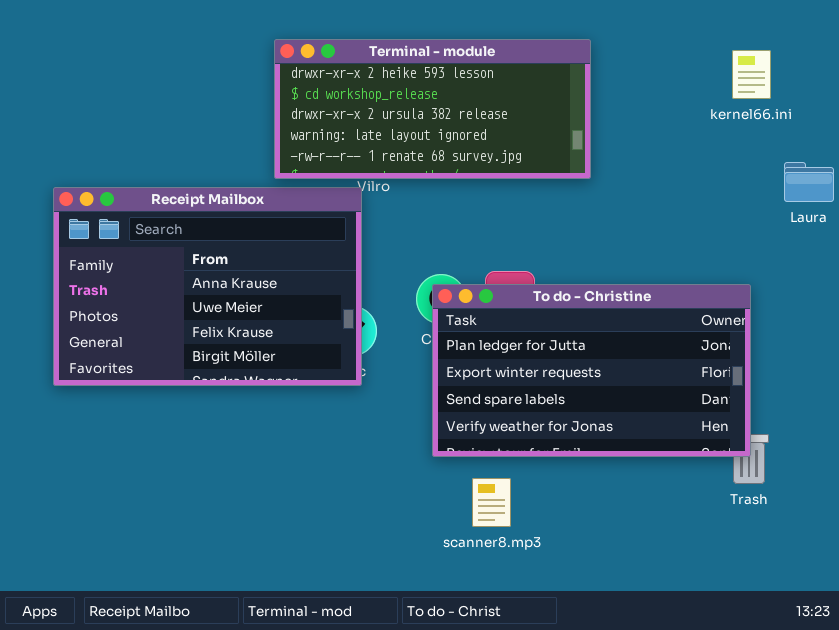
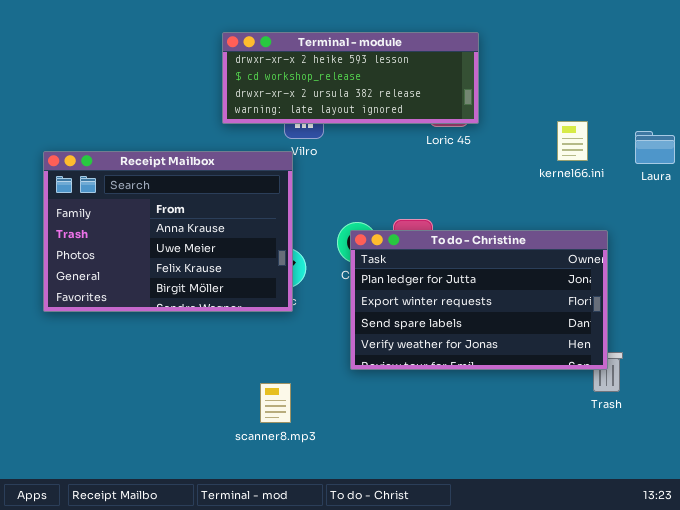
Terminal - module: [274,39,591,179] -> [222,32,479,124], resized
kernel66.ini: [732,50,771,99] -> [557,121,588,161], moved
scanner8.mp3: [472,478,511,527] -> [260,383,291,423], moved

